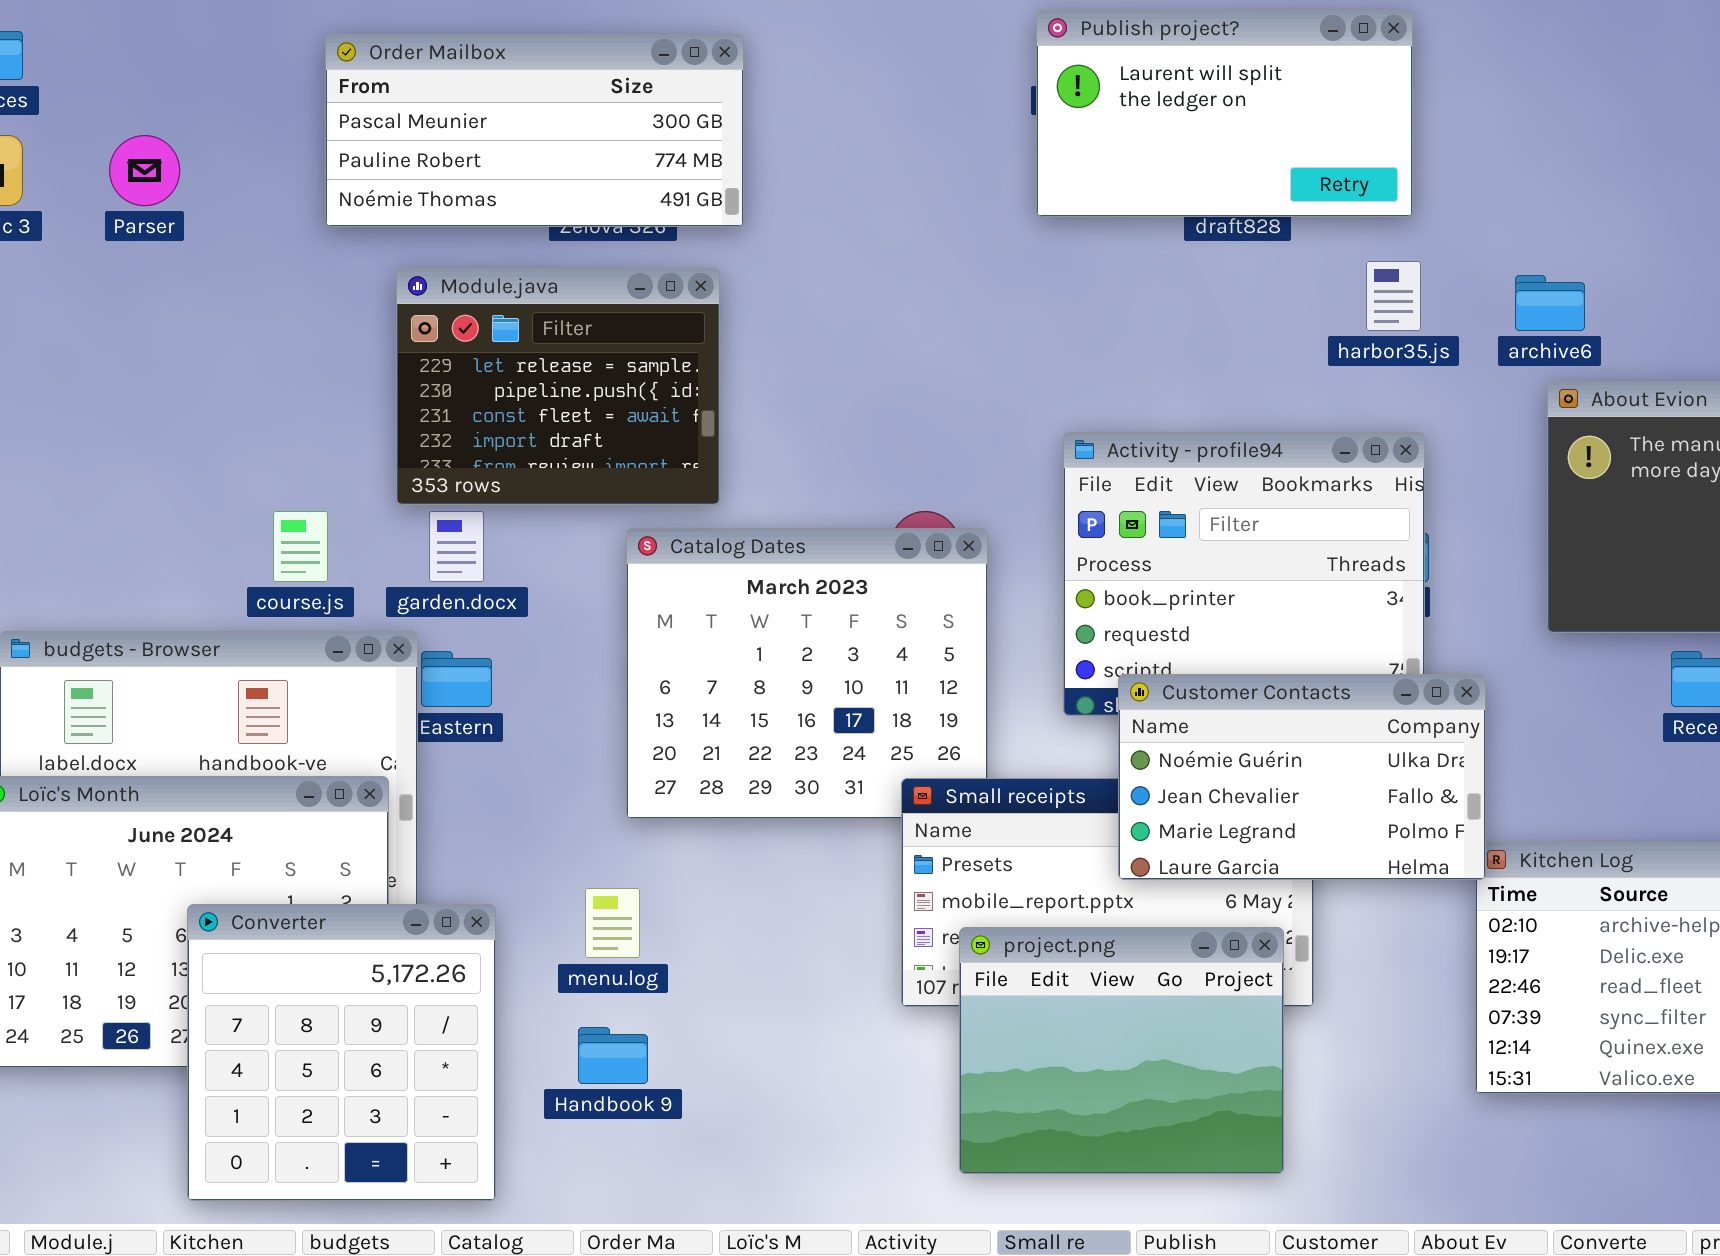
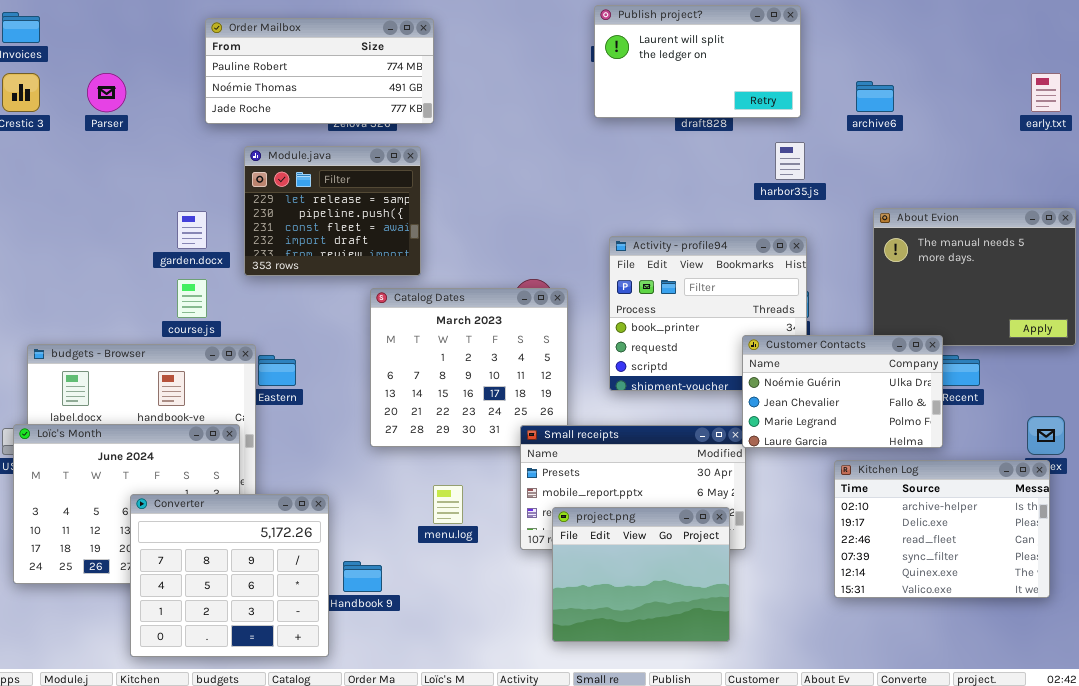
Order Mailbox: [325,34,744,227] -> [205,18,434,124], scrolled down 1 row
archive6: [1515,275,1585,331] -> [856,81,894,112], moved
garden.docx: [429,511,484,582] -> [177,211,207,249], moved
Customer Contacts: [1118,674,1486,880] -> [742,335,943,448], moved
menu.log: [585,888,640,958] -> [433,485,463,524], moved
Converter: [187,904,496,1201] -> [130,494,329,657], resized

